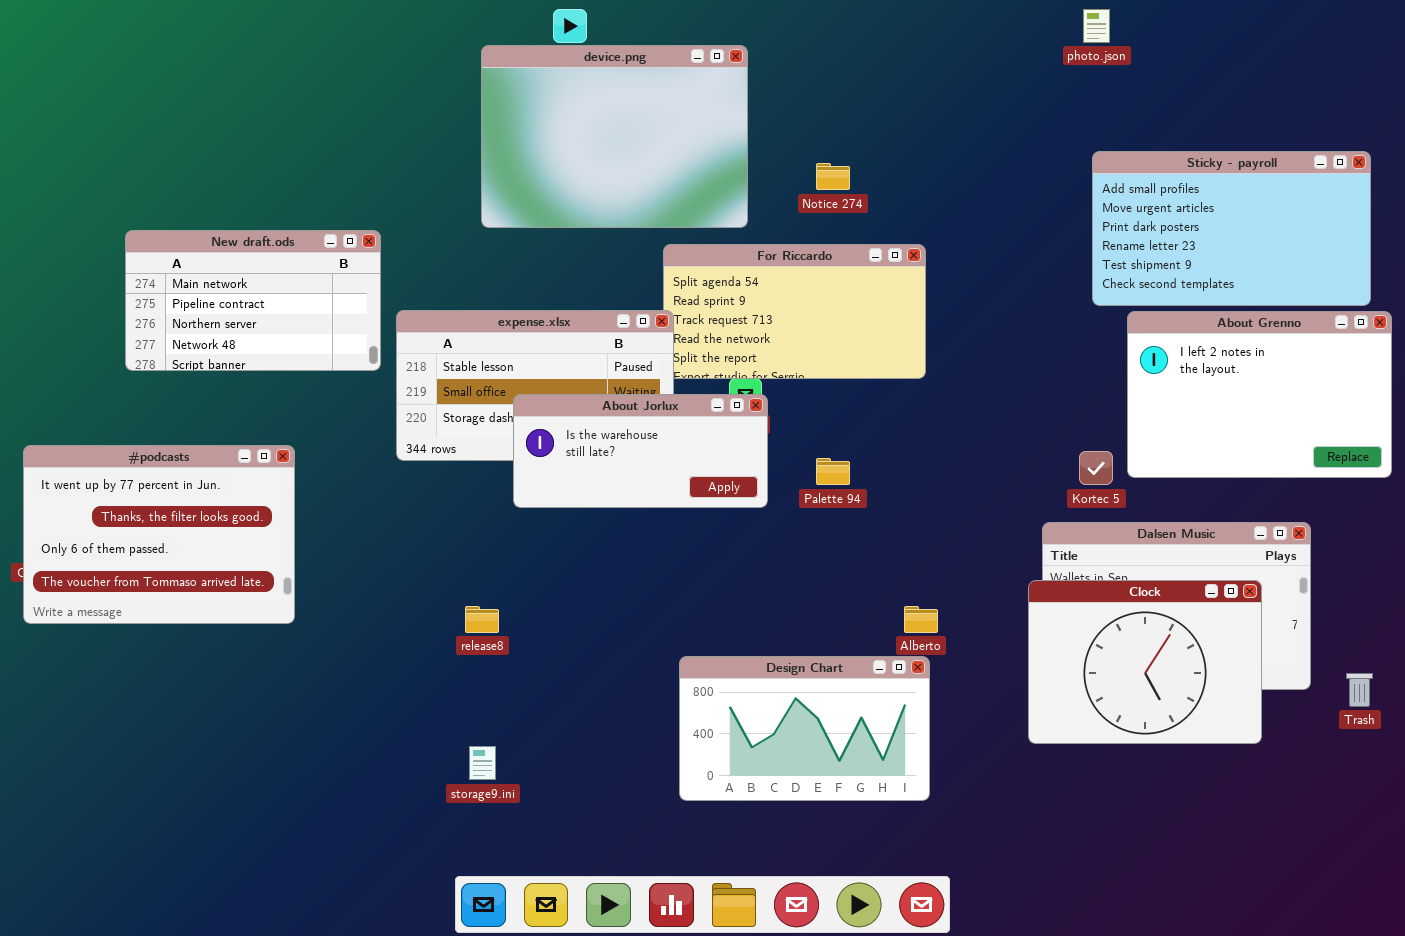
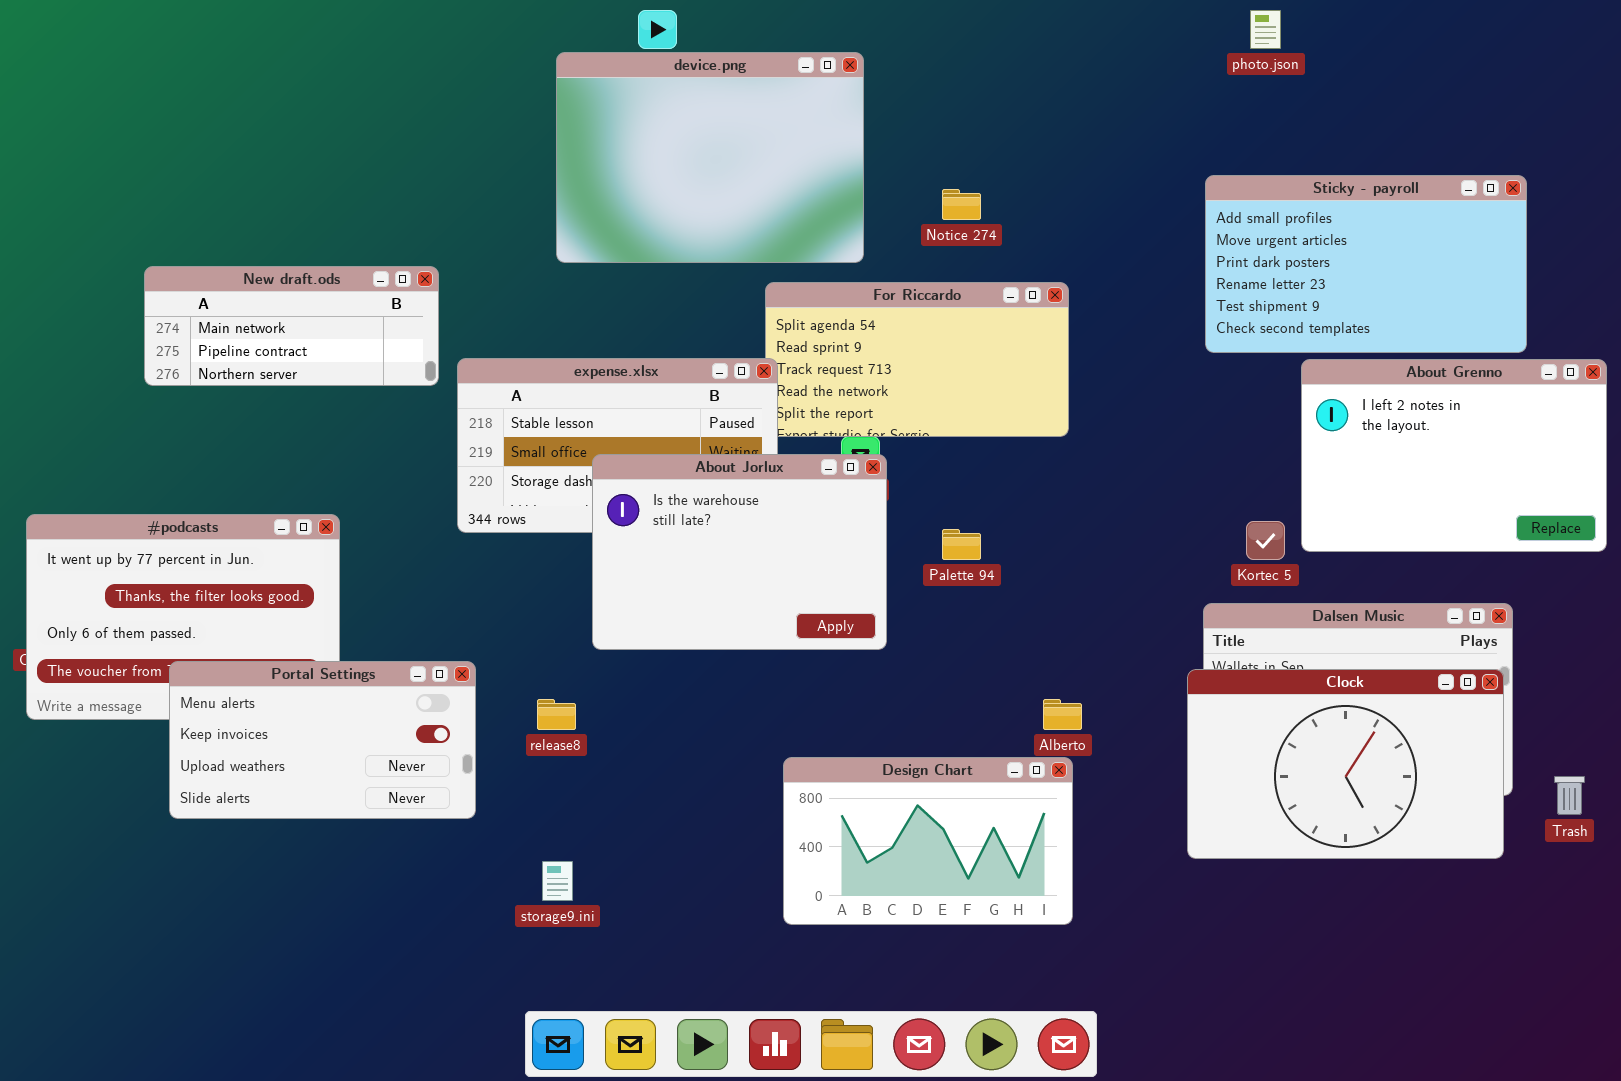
Sticky - payroll: [1092,151,1371,306] -> [1205,175,1527,353], moved
New draft.ods: [125,230,381,371] -> [144,266,439,386], resized
About Jorlux: [513,394,768,508] -> [592,454,887,650], resized
Portal Settings: none -> [169,661,476,819], opened
Clock: [1028,580,1262,744] -> [1187,669,1504,859], resized

